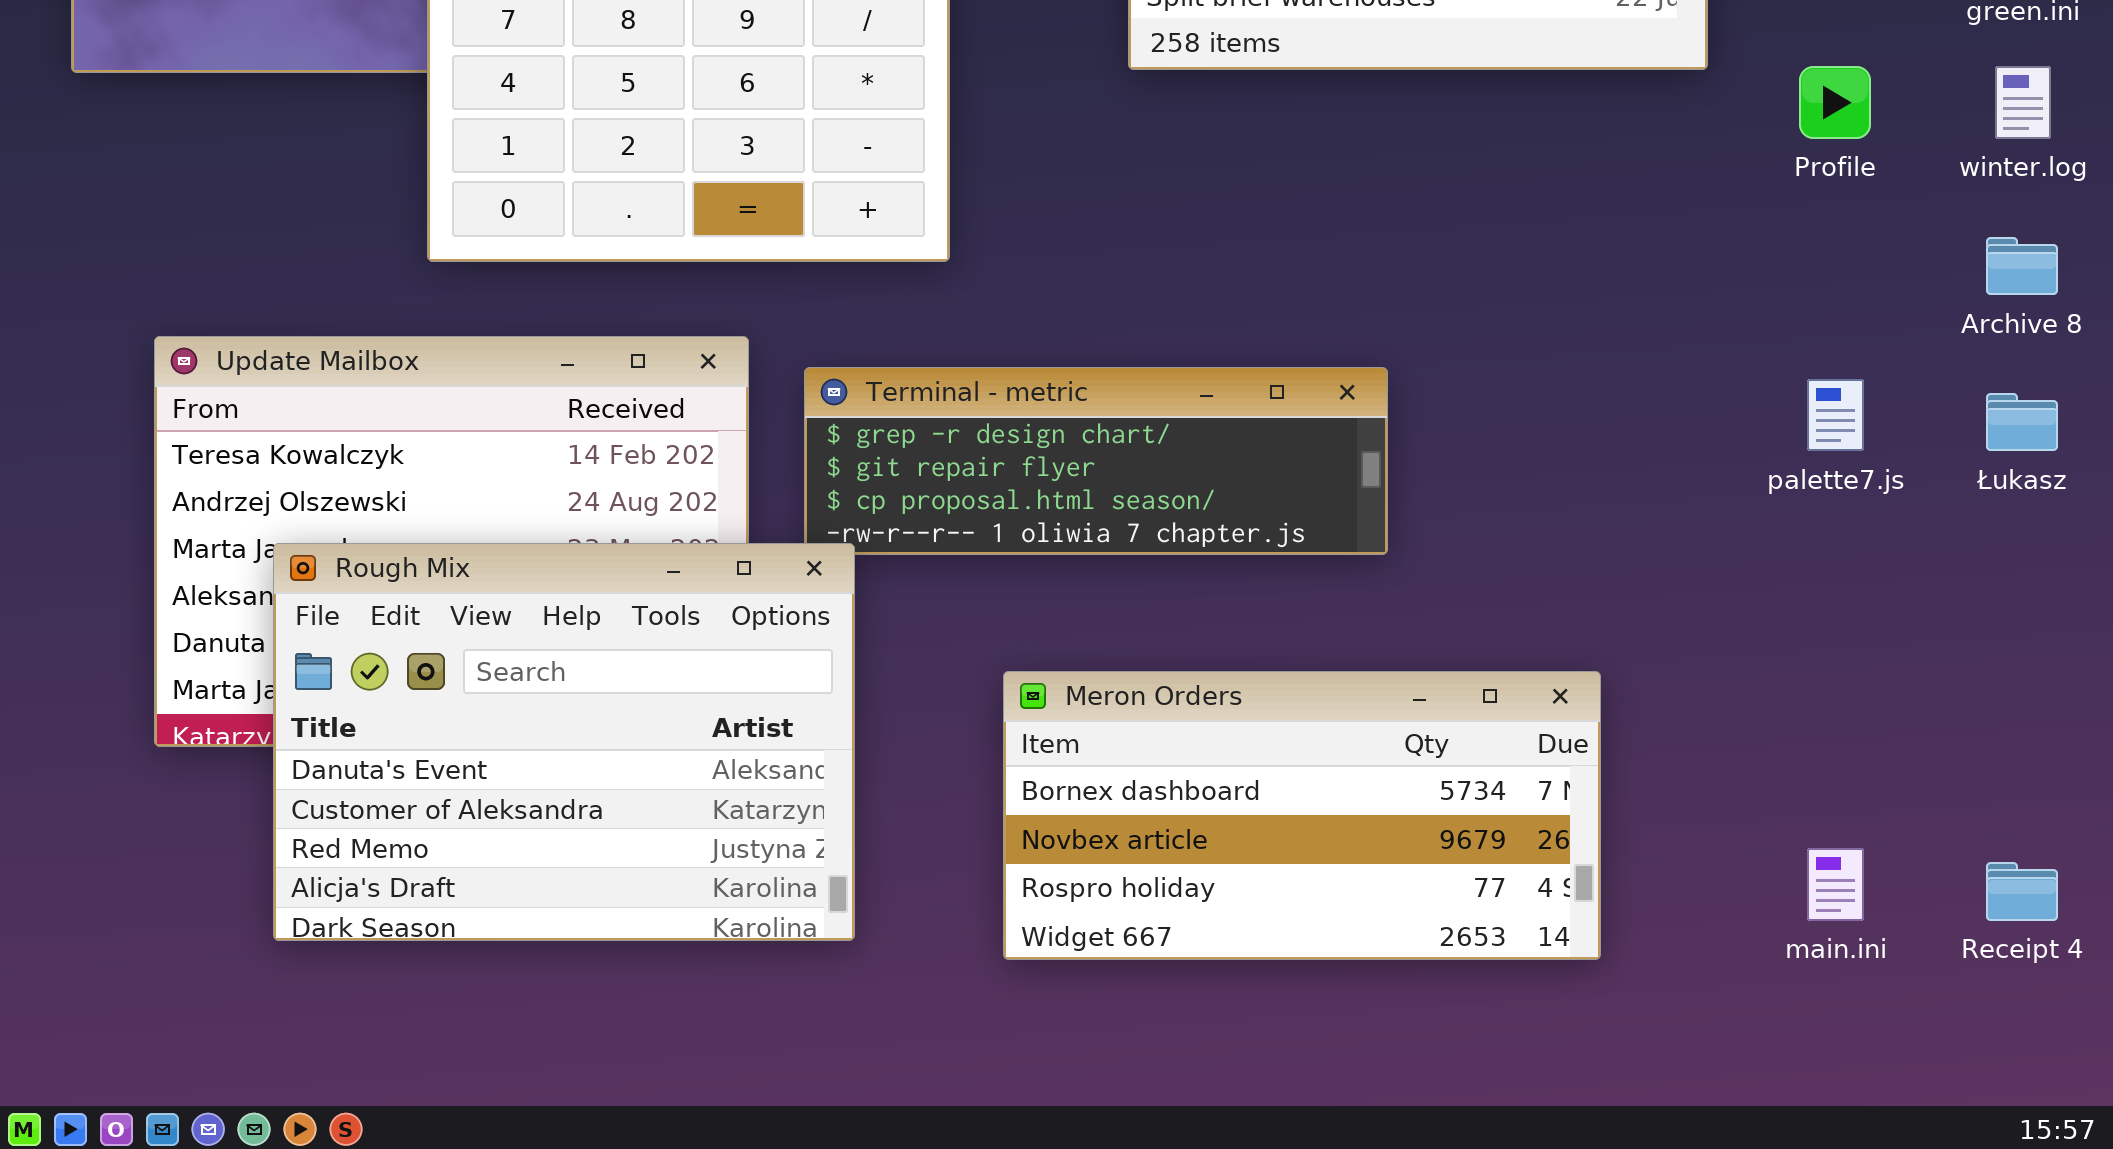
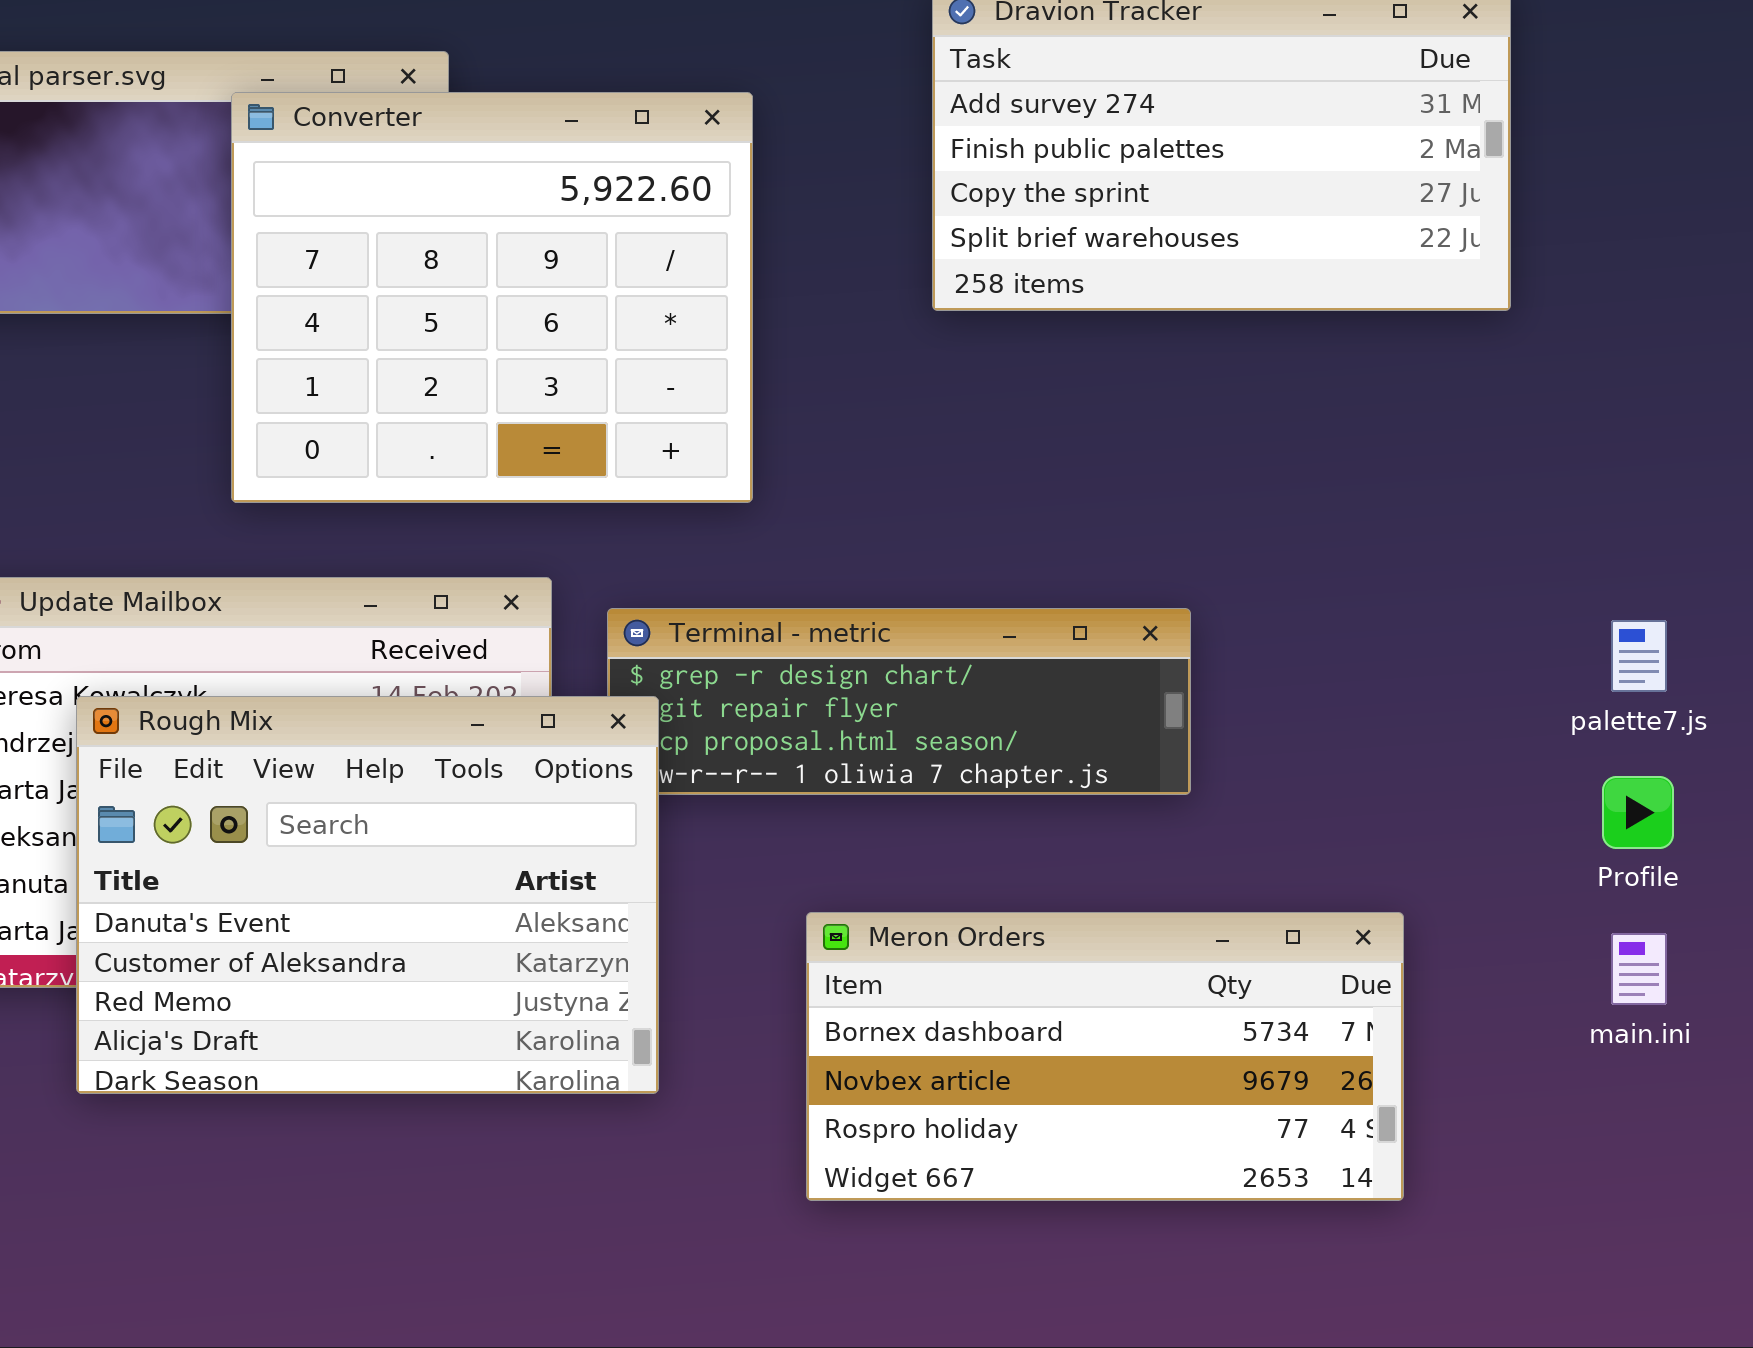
Profile: [1799,66,1871,139] -> [1602,776,1674,849], moved
Rough Mix: [273,543,855,941] -> [76,696,659,1094], moved
main.ini: [1807,848,1864,921] -> [1611,933,1667,1005], moved

